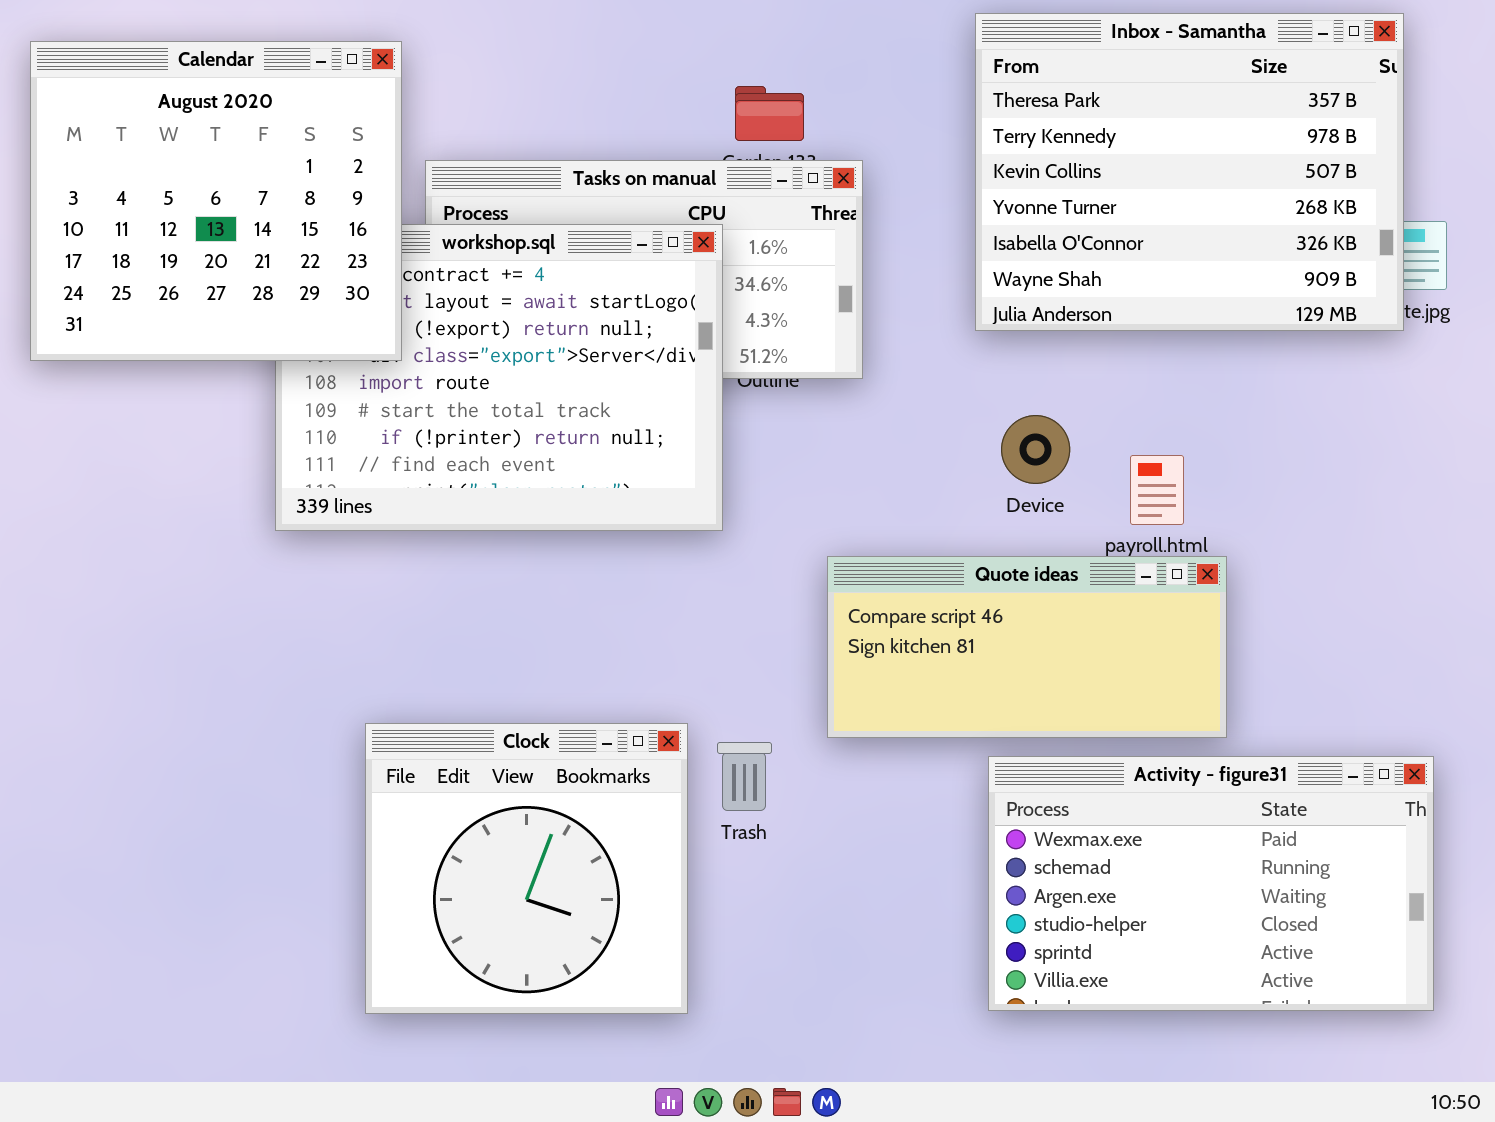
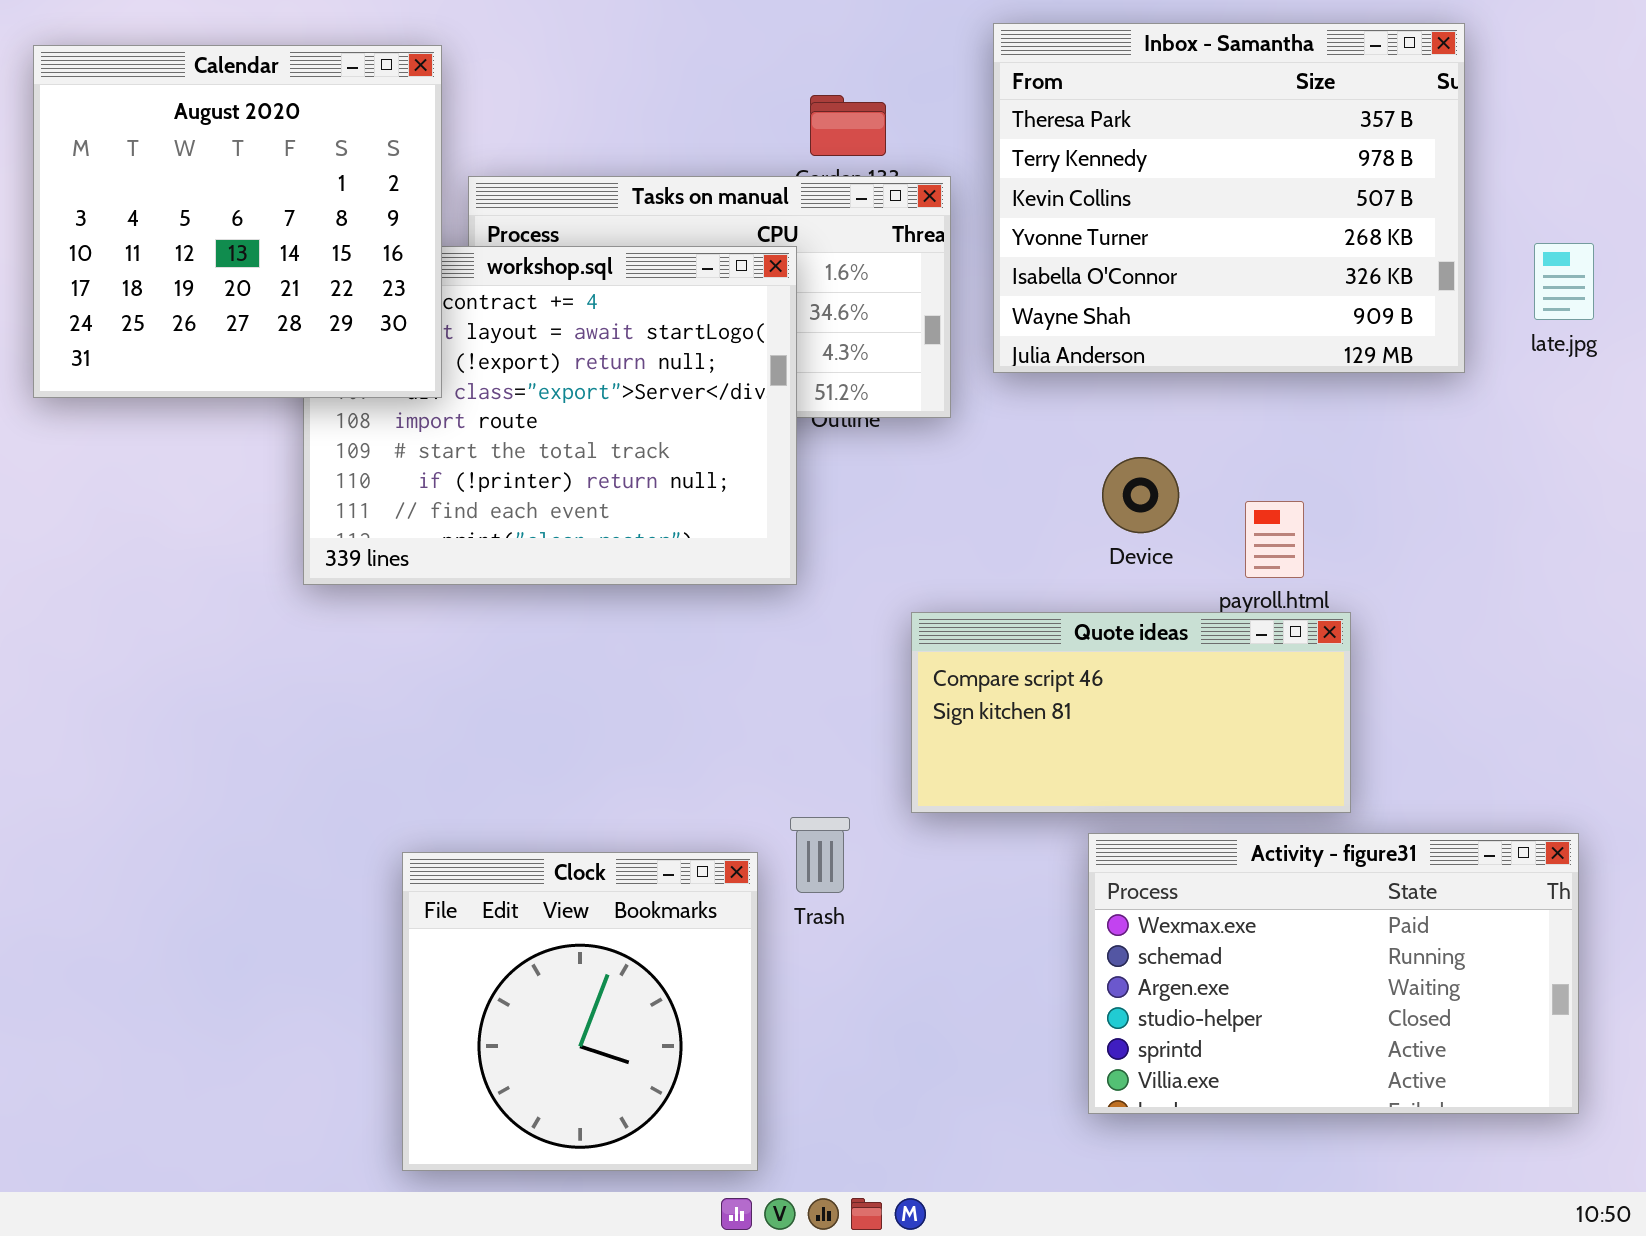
Inbox - Samantha: [975,13,1404,331] -> [993,23,1465,373], moved
Clock: [365,723,688,1014] -> [402,852,758,1171], moved

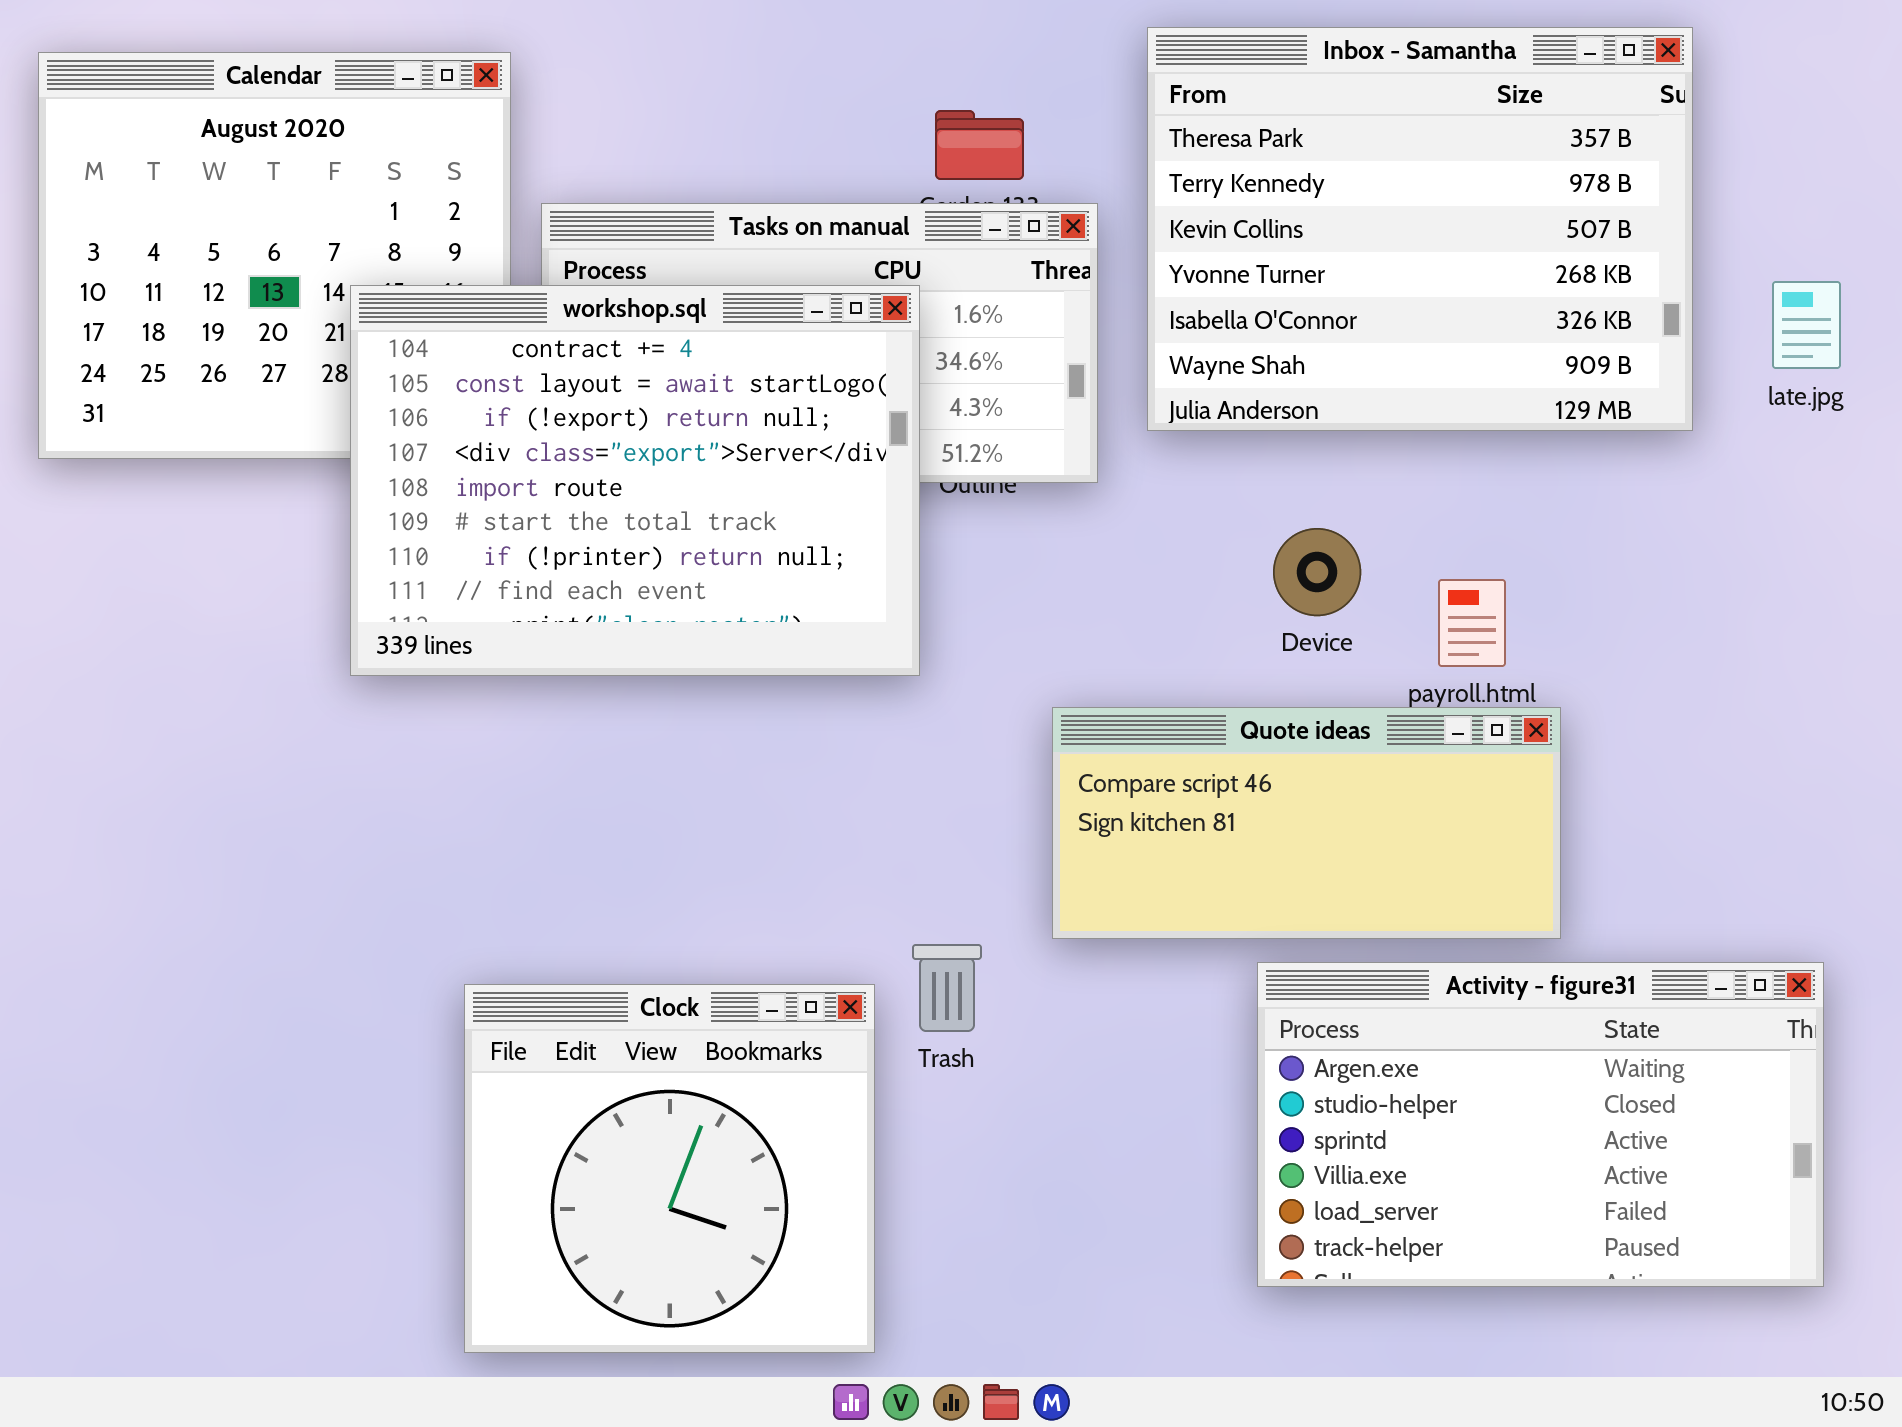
workshop.sql: [303,246,797,585] -> [350,285,920,676], raised
Activity - figure31: [1088,833,1579,1114] -> [1257,962,1824,1287], scrolled down 2 rows

